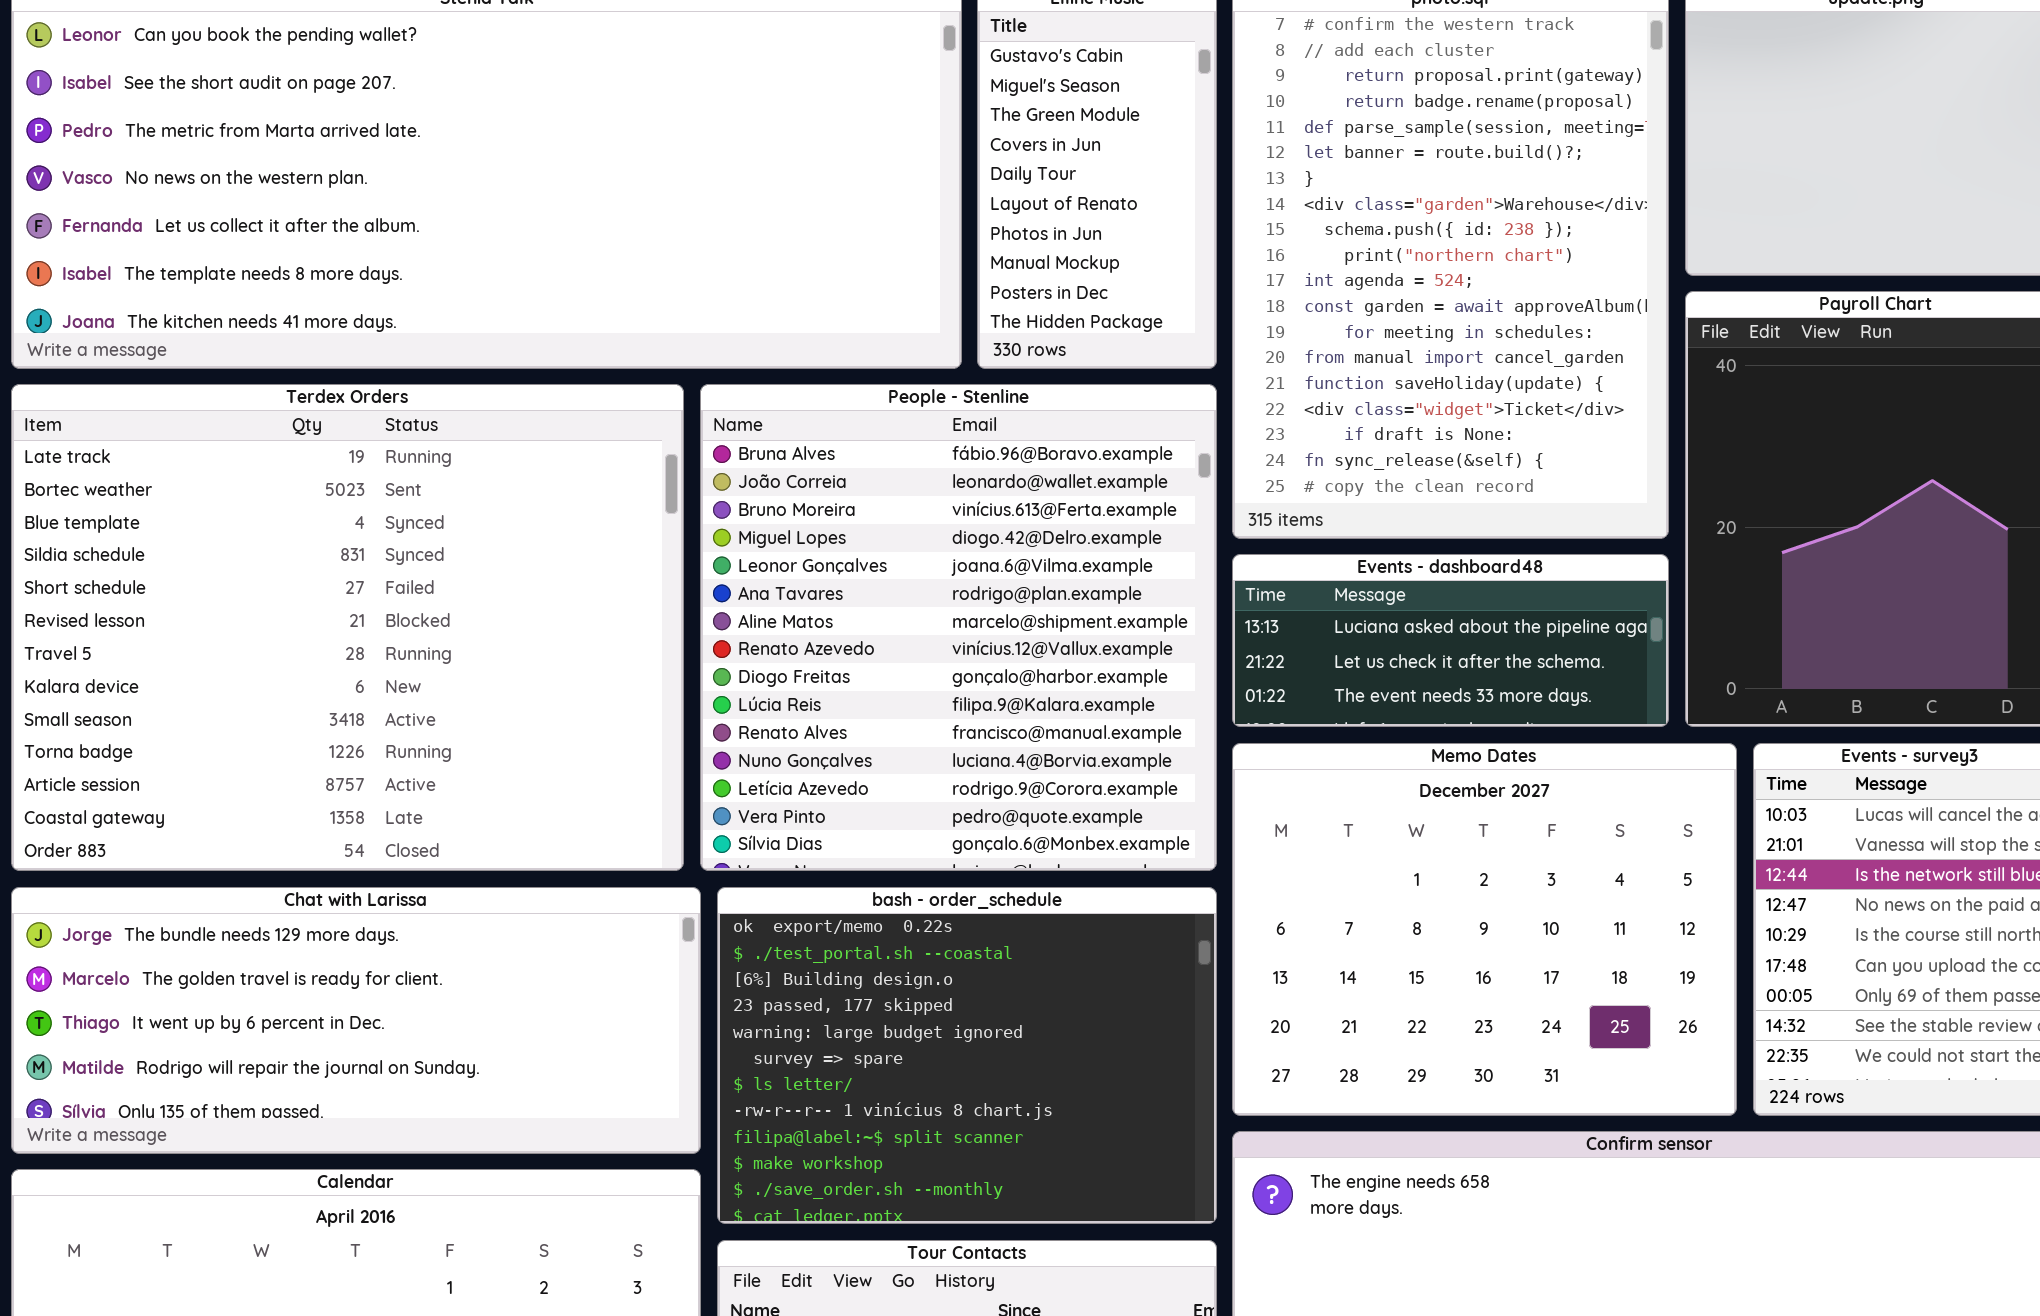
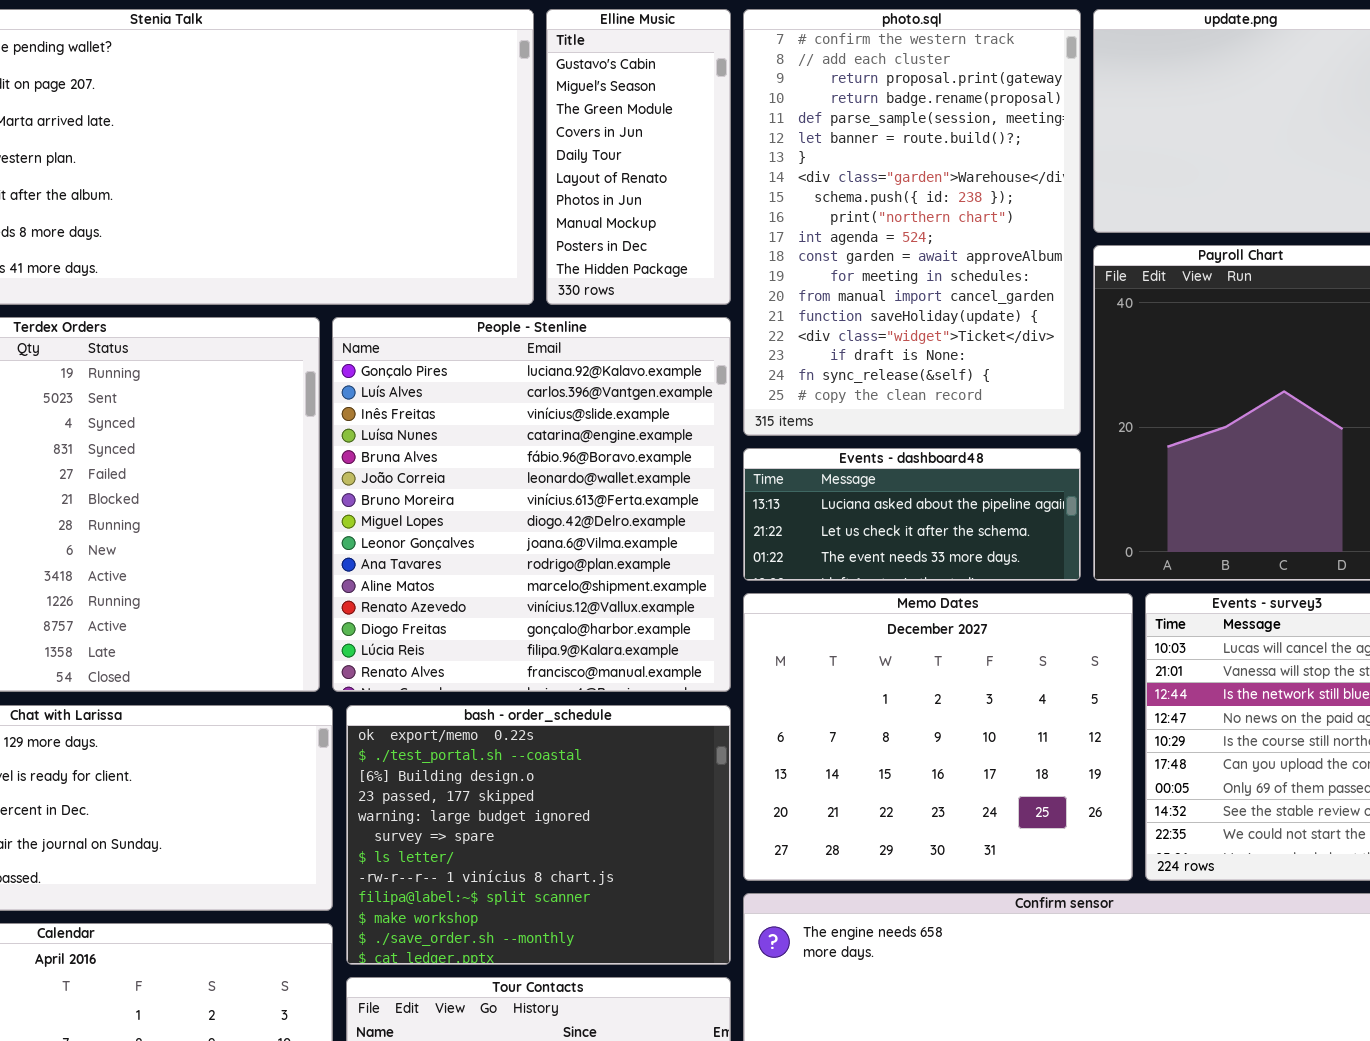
People - Stenline: [700,384,1217,871] -> [332,317,731,692], scrolled up 4 rows

